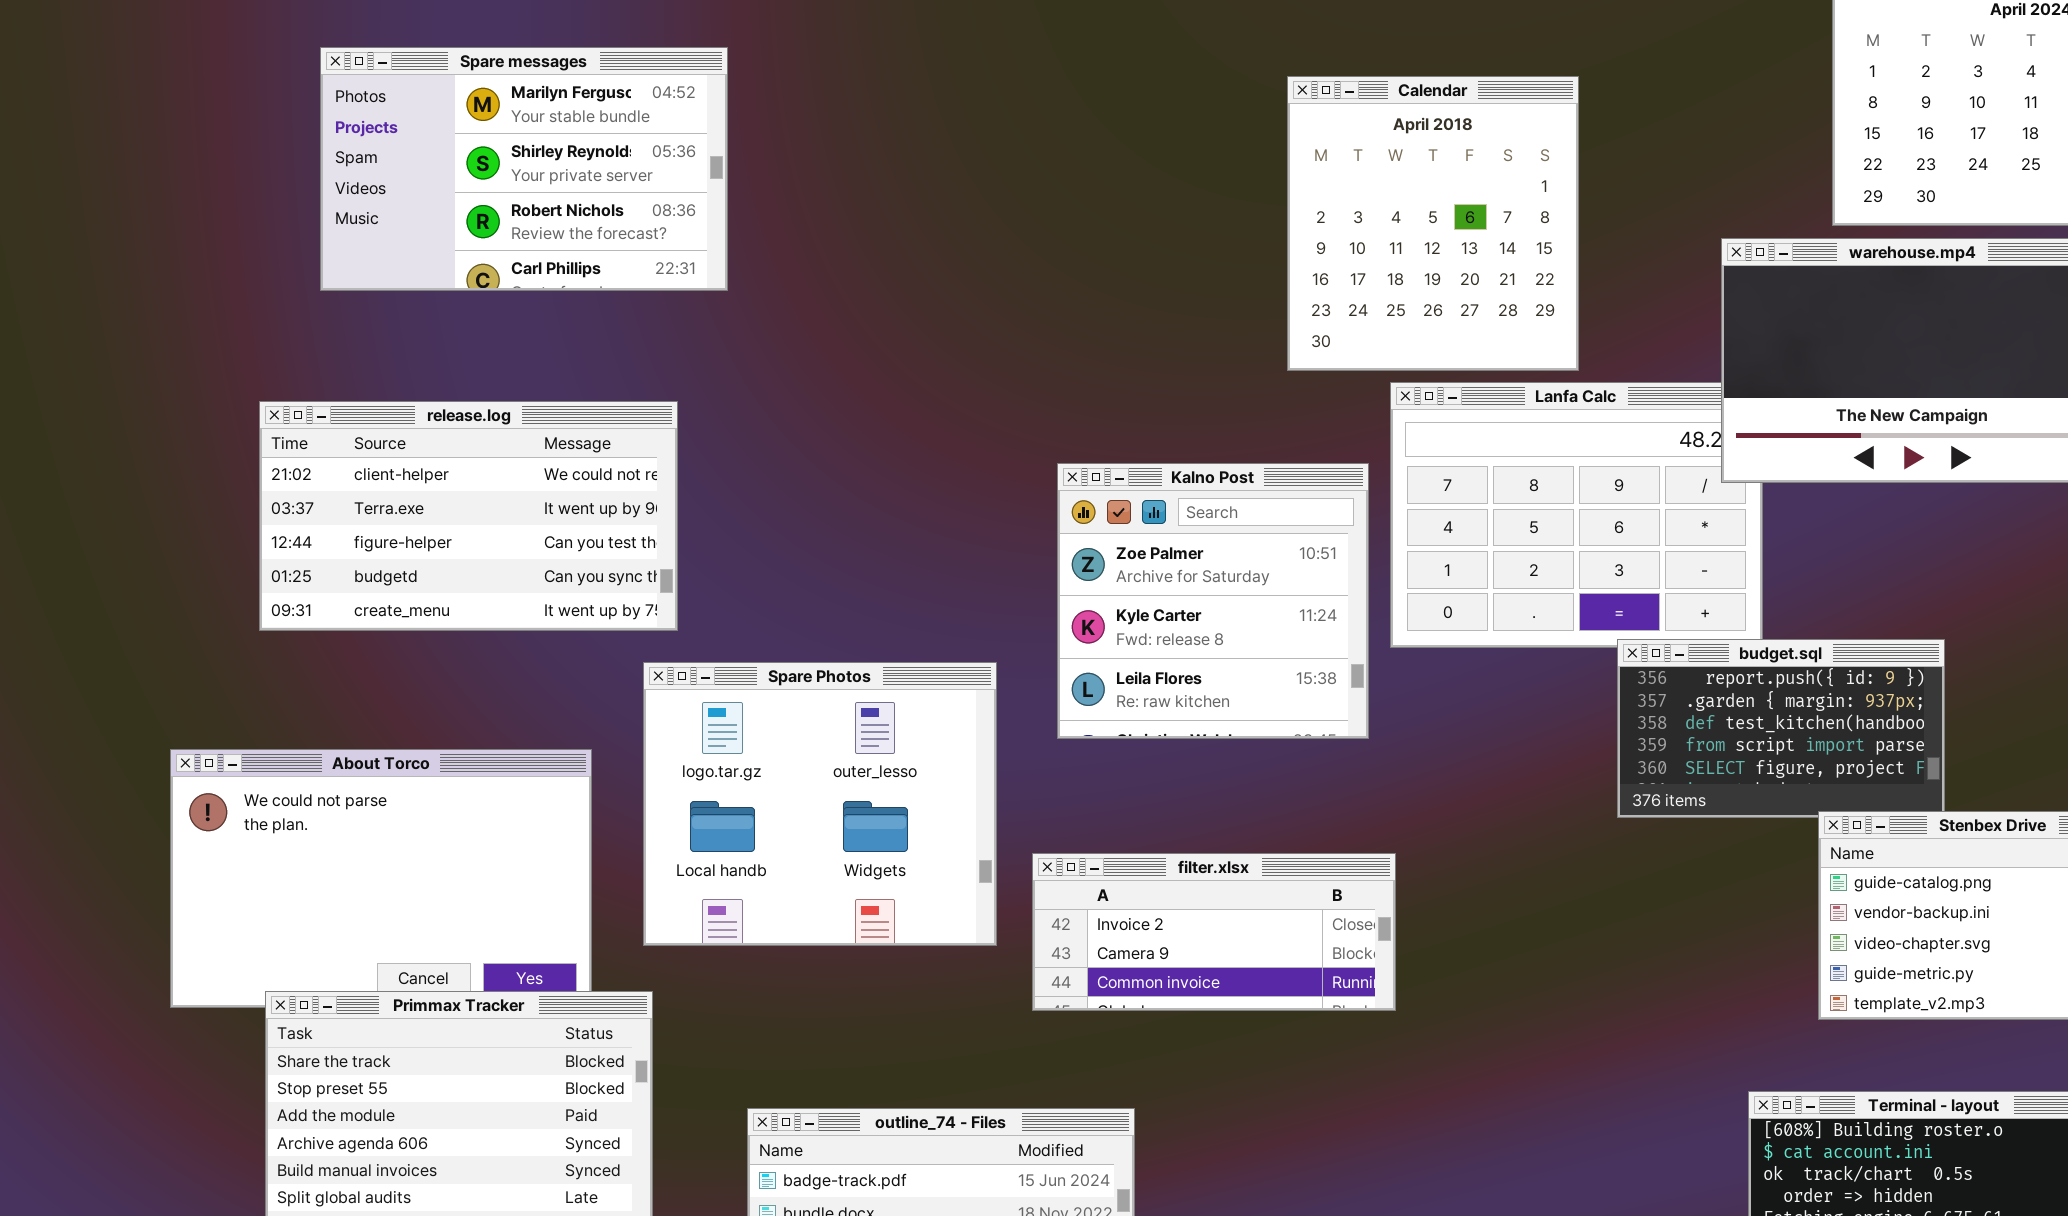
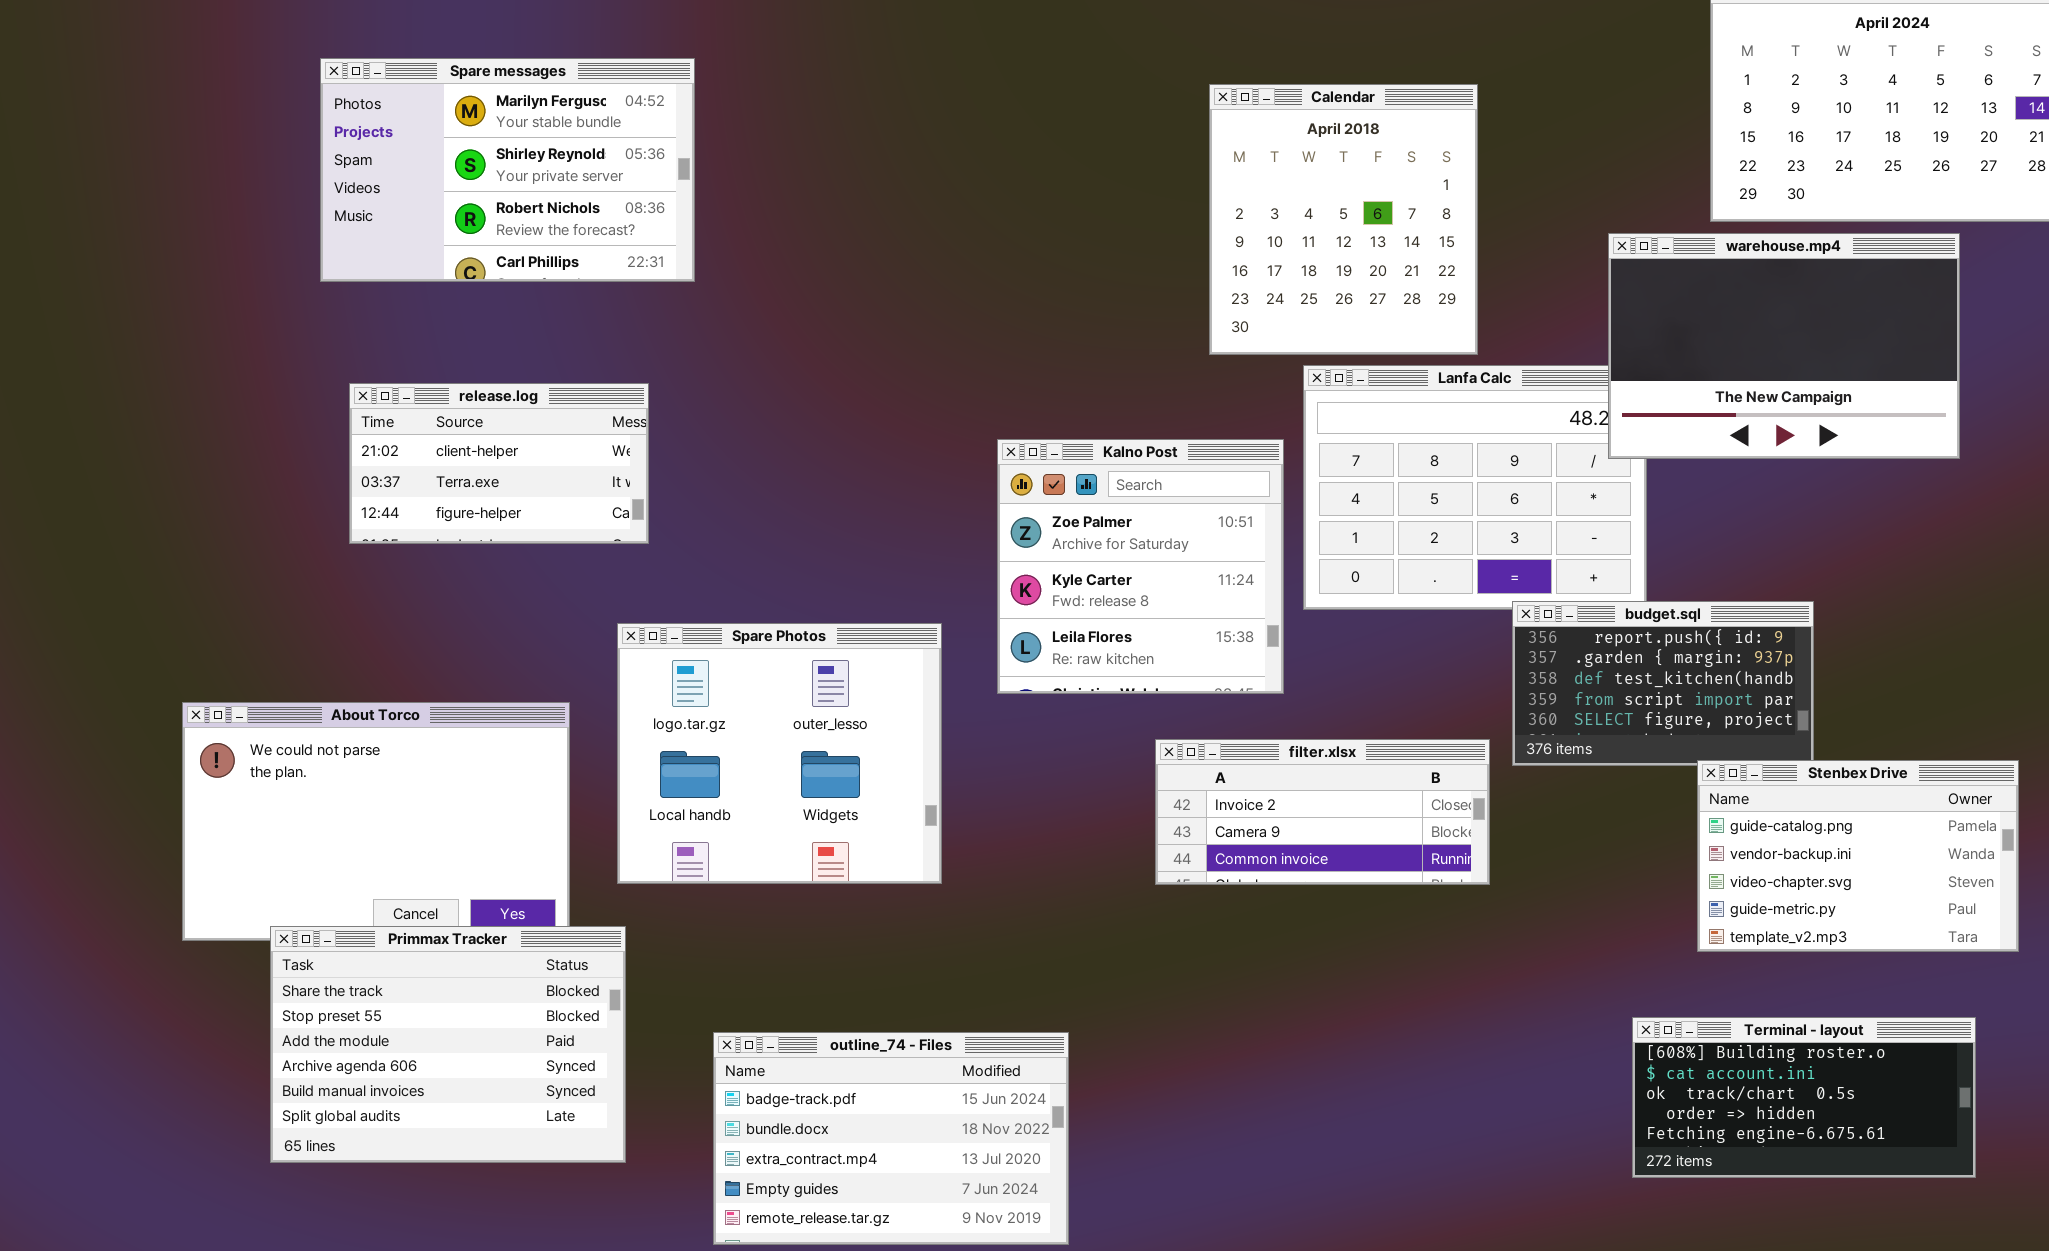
release.log: [259,401,678,631] -> [349,383,649,544], resized
filter.xlsx: [1032,853,1396,1011] -> [1155,739,1490,885], moved

